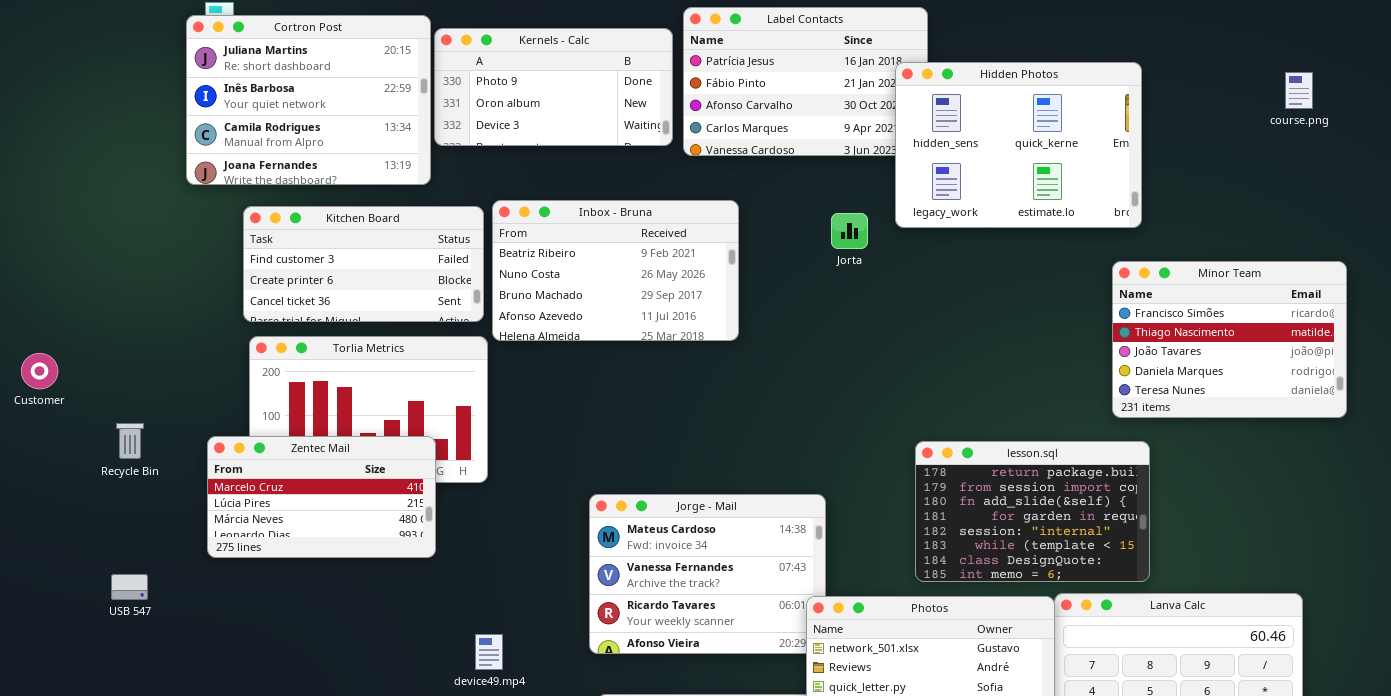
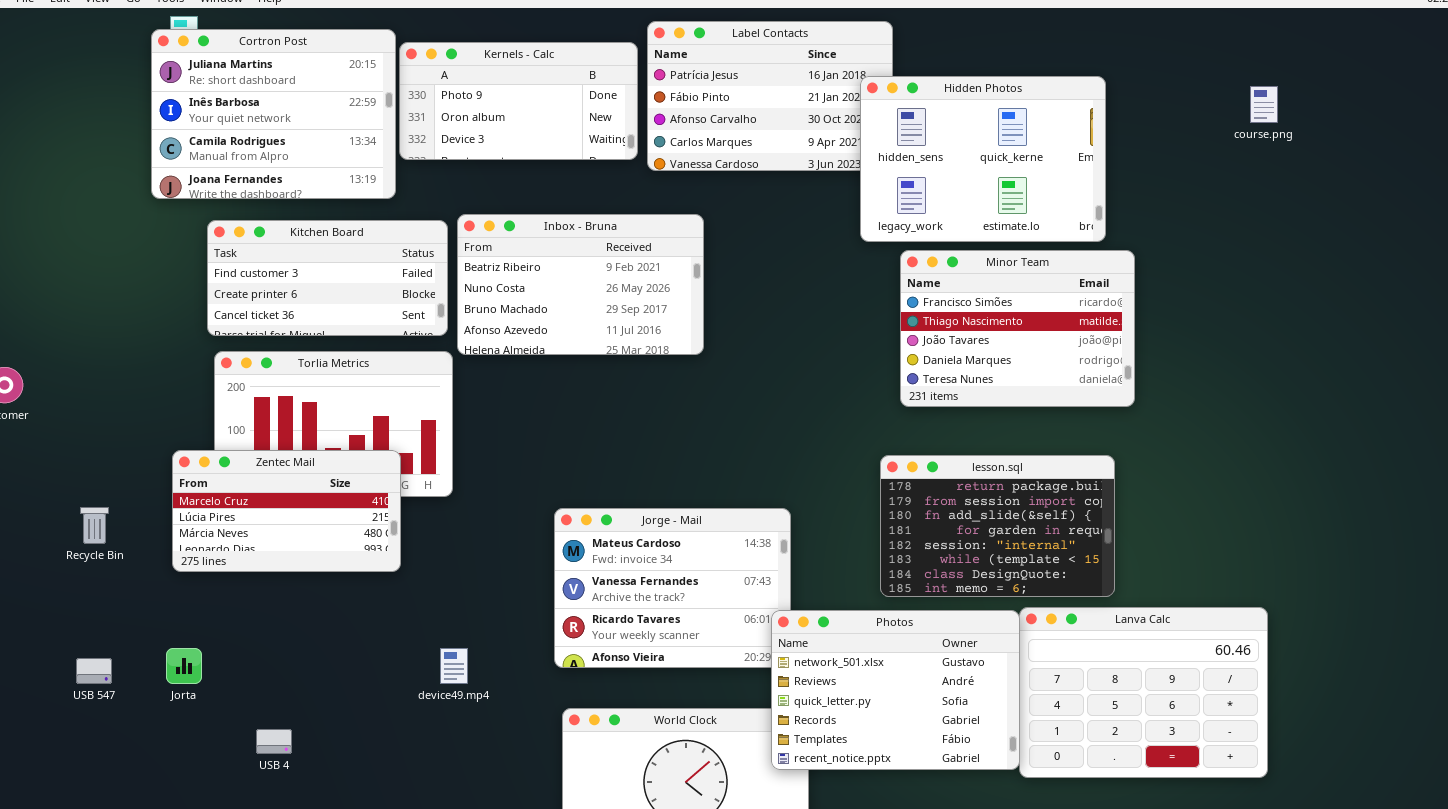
Jorta: [831,213,868,249] -> [166,648,202,684], moved
Minor Team: [1112,261,1347,418] -> [900,250,1135,407], moved
Recycle Bin: [116,423,144,459] -> [80,507,109,544], moved
USB 547: [111,574,148,600] -> [76,658,112,684], moved

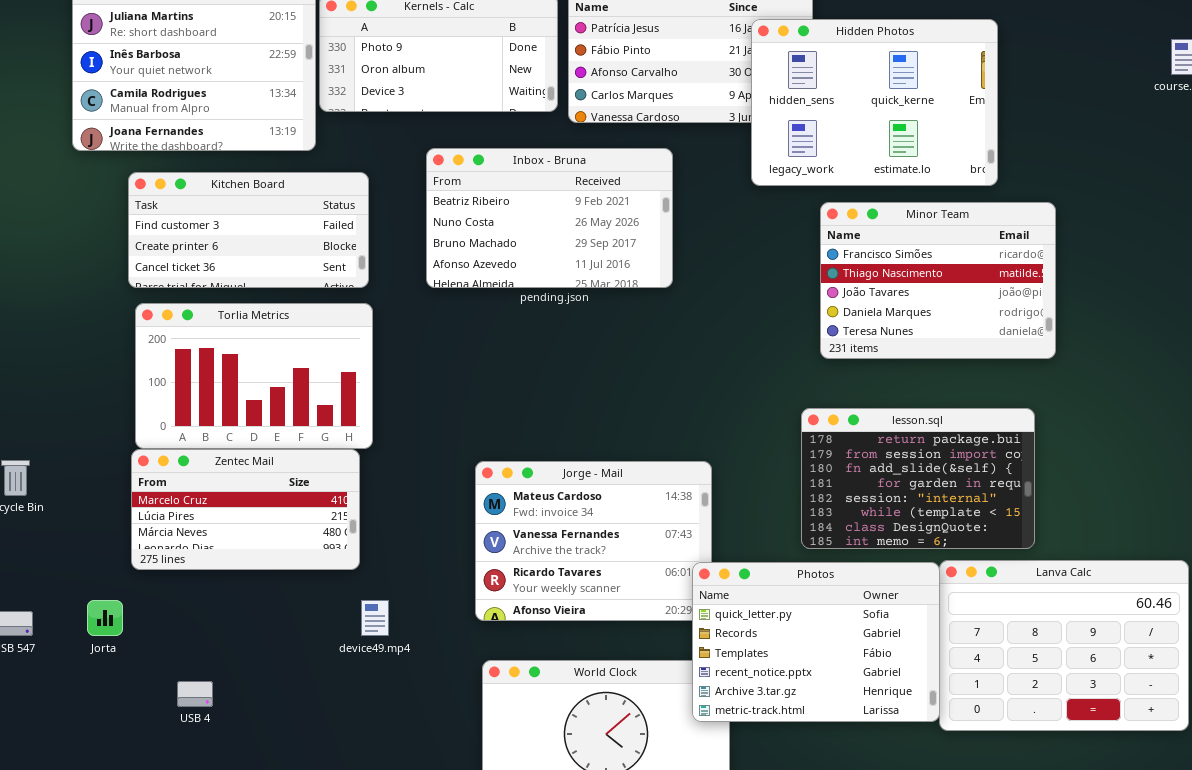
Hidden Photos: [860,76,1106,242] -> [751,19,998,186], moved
Inbox - Bruna: [457,214,704,355] -> [426,148,673,288], moved
Zentec Mail: [172,450,401,572] -> [131,449,360,570], moved
Photos: [771,610,1020,770] -> [692,562,940,722], scrolled down 2 rows

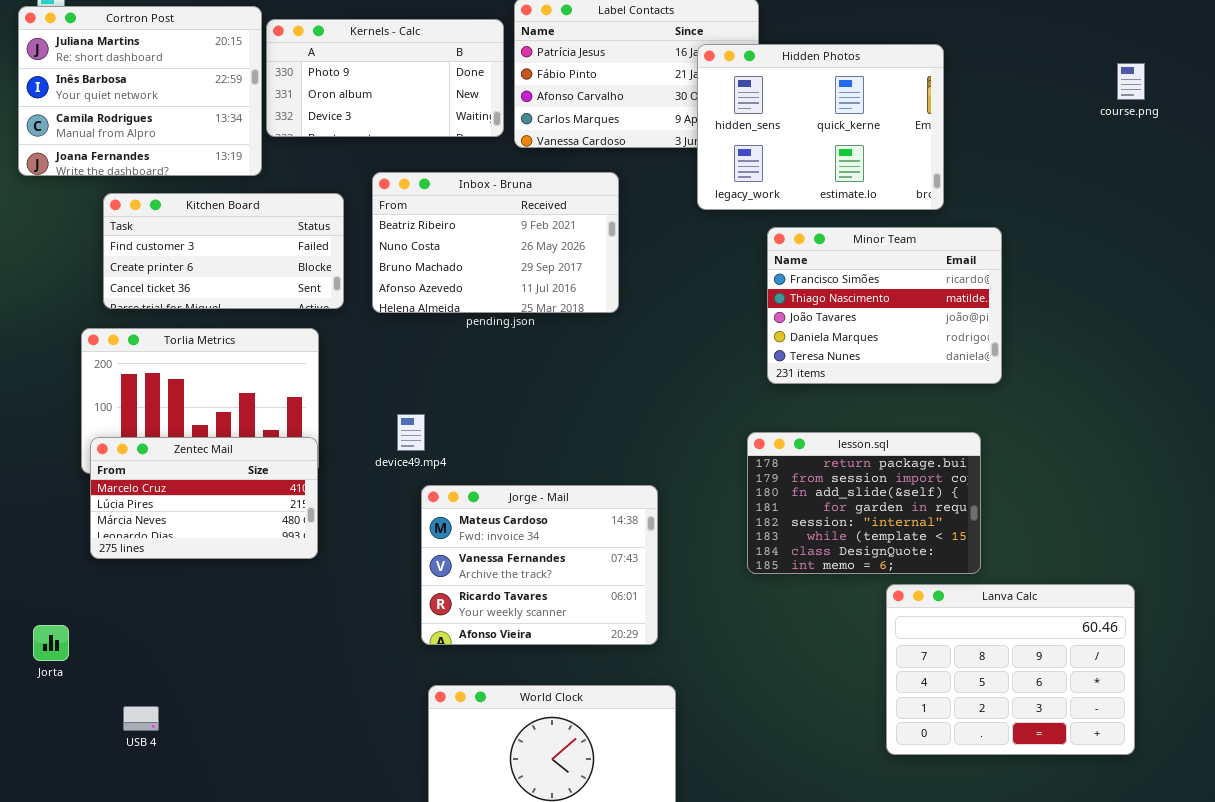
Kitchen Board: [128,172,369,288] -> [103,193,344,309], moved
Zentec Mail: [131,449,360,570] -> [90,437,318,559], moved
Photos: [692,562,940,722] -> none, closed
device49.mp4: [361,600,389,636] -> [397,414,425,451], moved

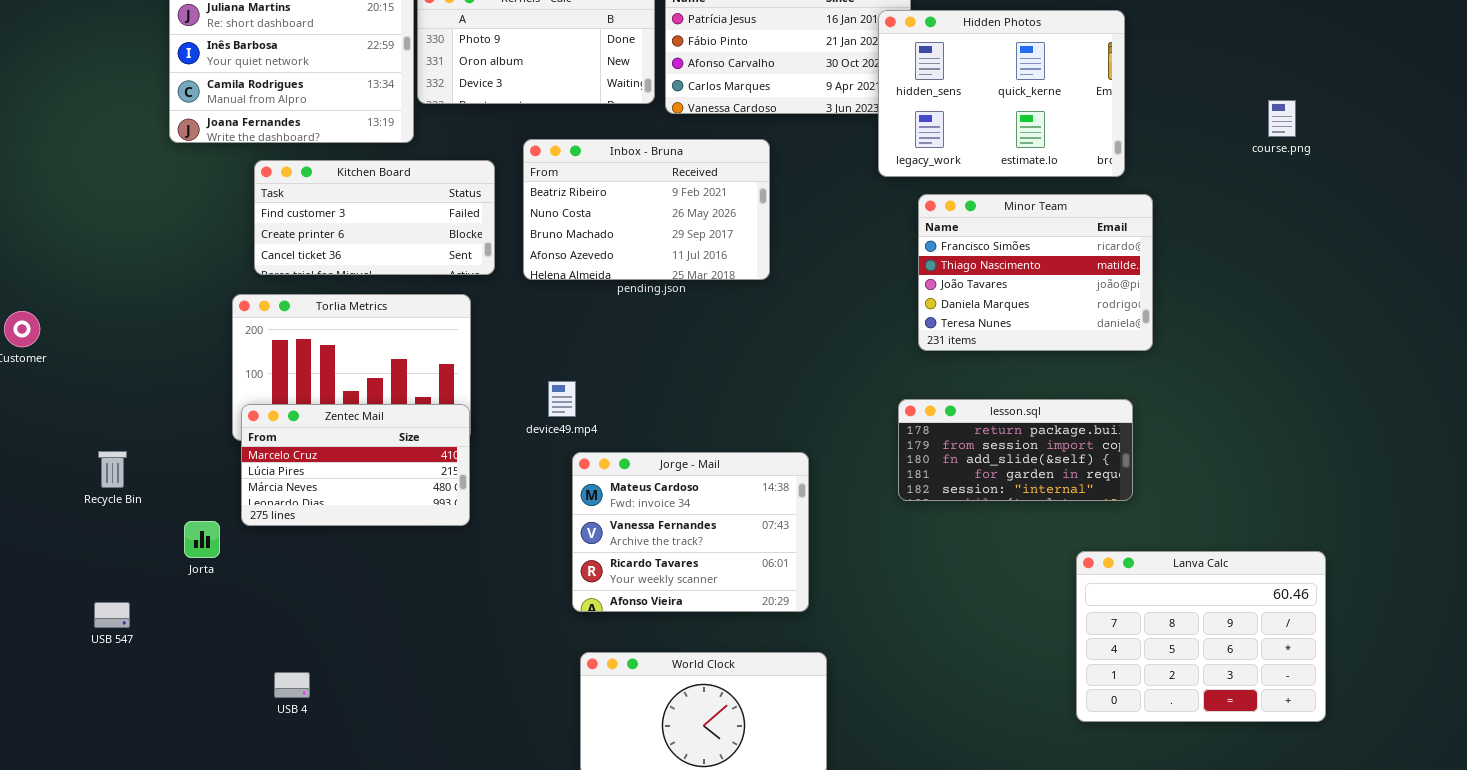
Hidden Photos: [697,44,944,210] -> [878,10,1125,177], moved
course.png: [1117,63,1145,100] -> [1268,100,1296,137], moved
lesson.sql: [747,432,981,574] -> [898,399,1133,501], resized
Lanva Calc: [886,584,1135,755] -> [1076,551,1326,722], moved
Jorta: [33,625,69,661] -> [184,521,220,558], moved

